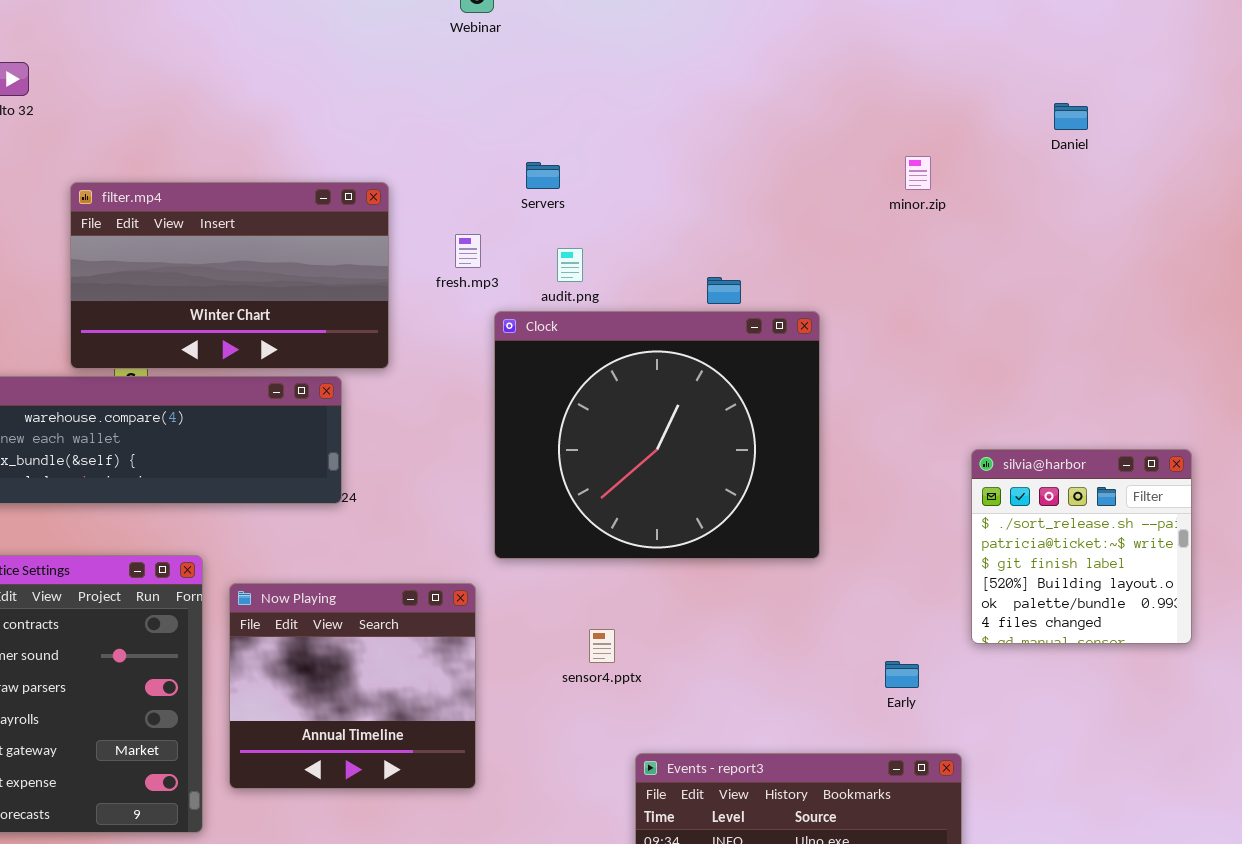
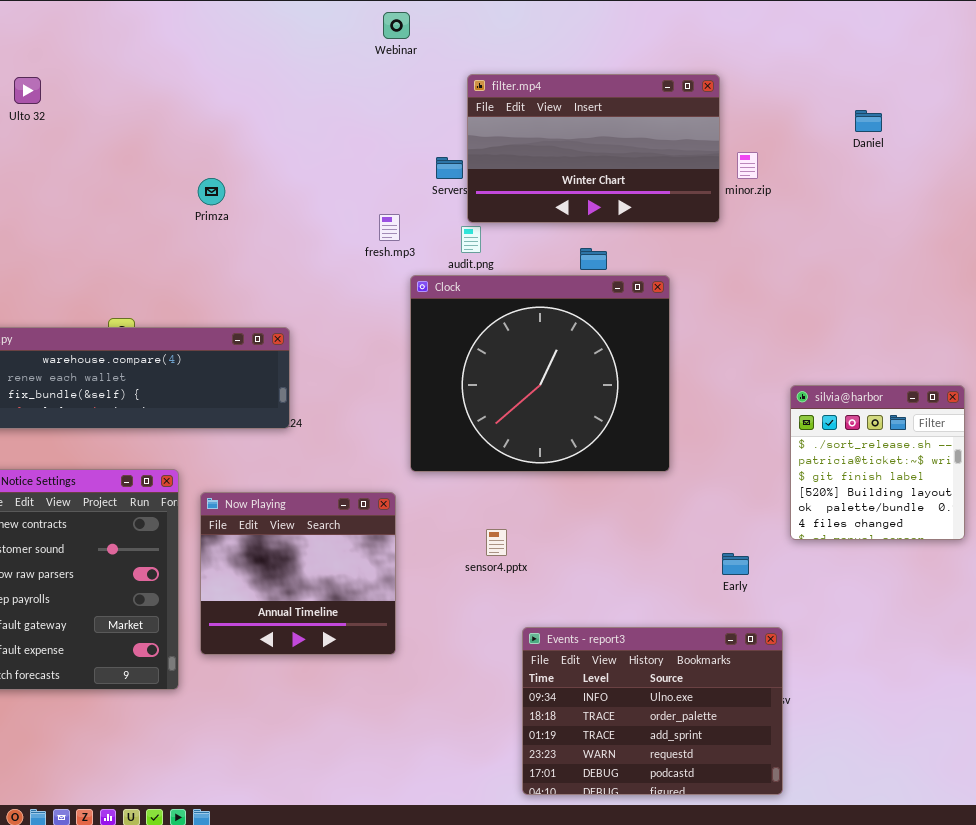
filter.mp4: [70,182,389,369] -> [467,74,720,223], moved

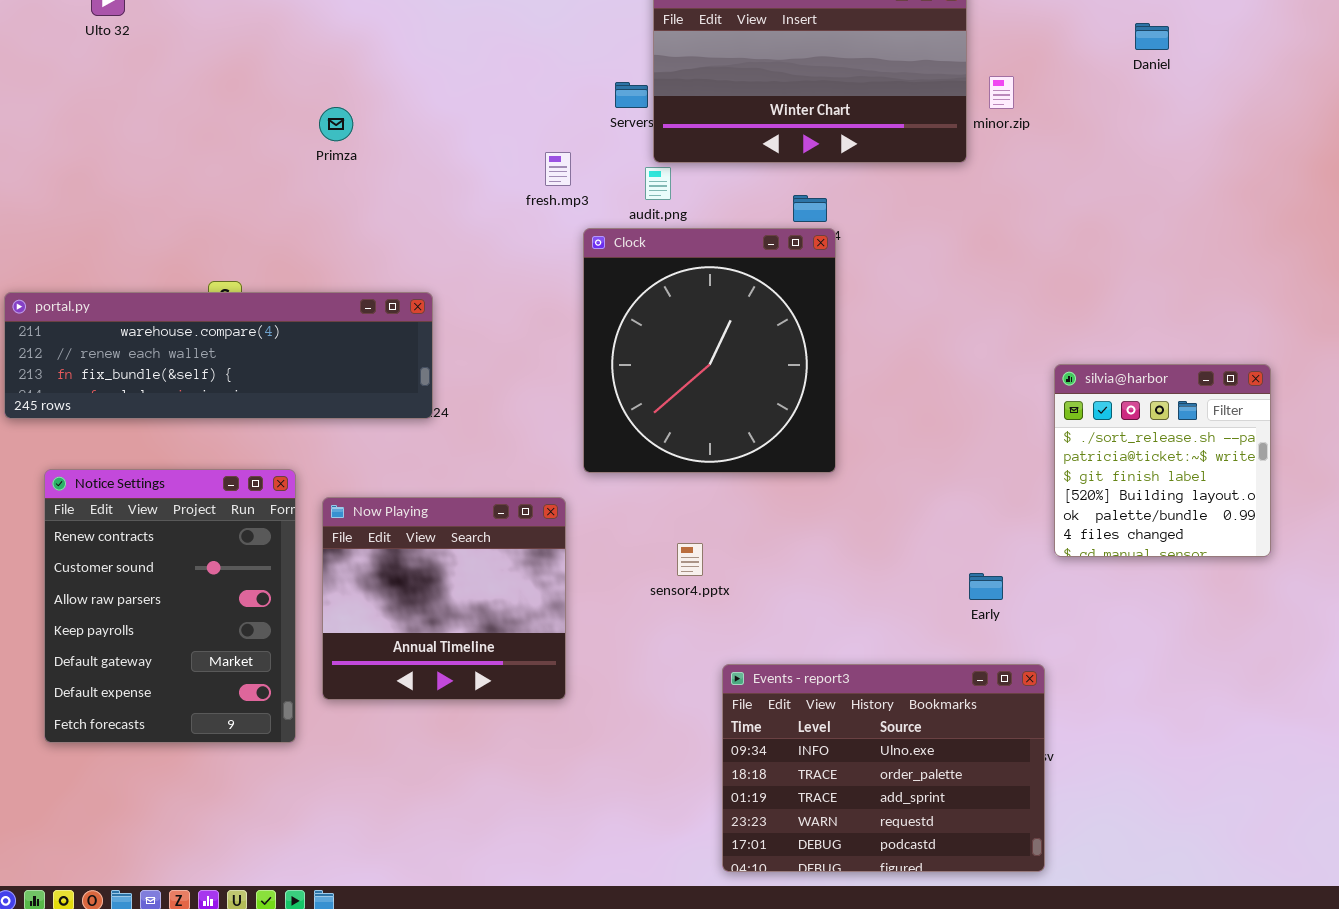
Clock: [410,275,670,472] -> [583,228,836,473], resized

